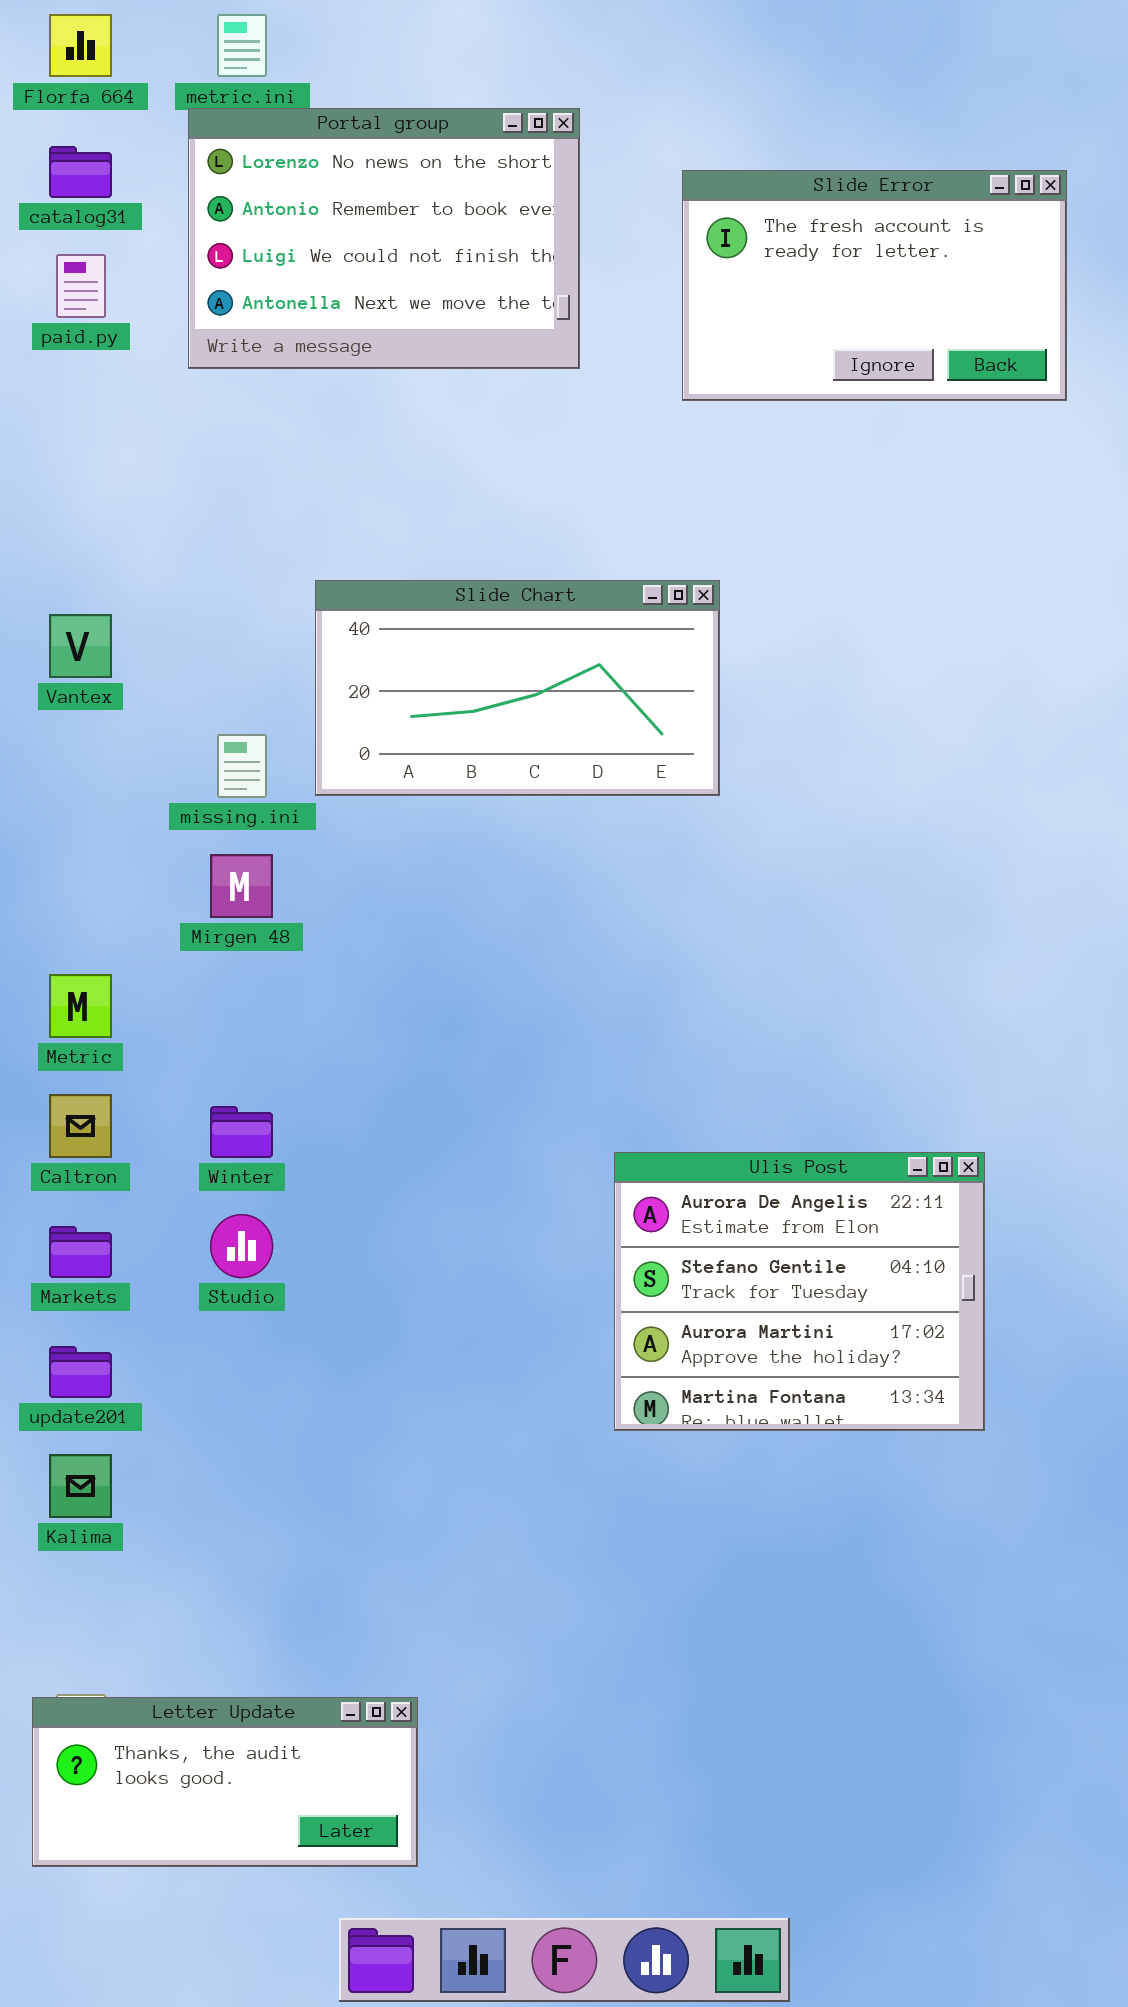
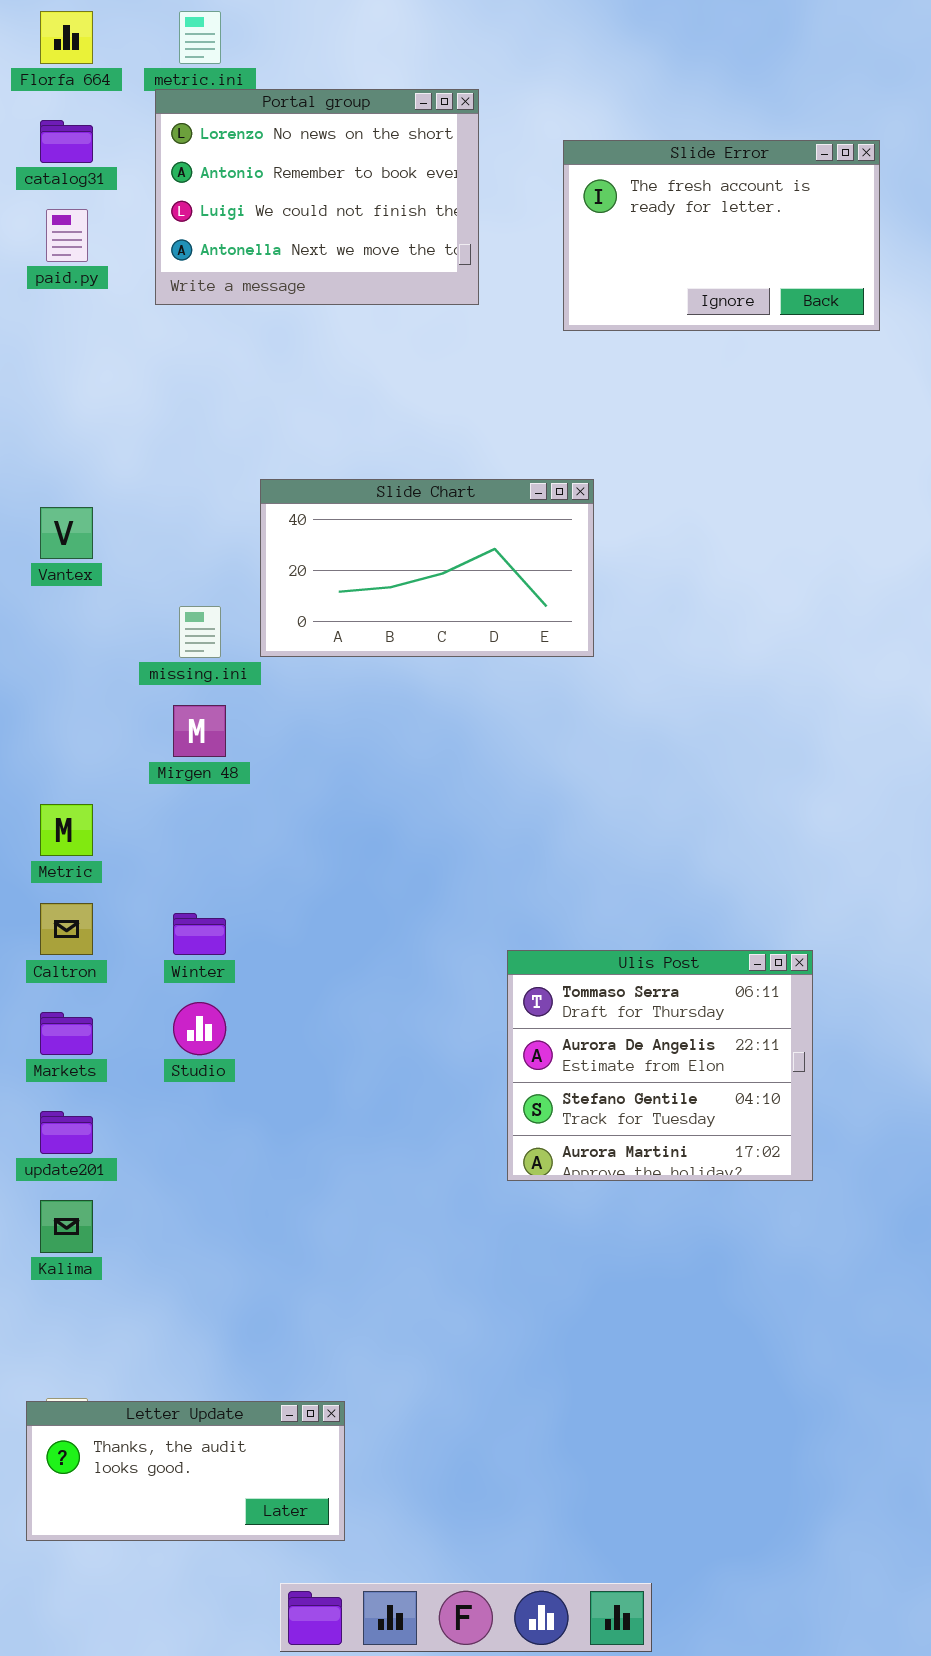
Ulis Post: [614,1152,985,1431] -> [507,950,813,1181], scrolled up 1 row

